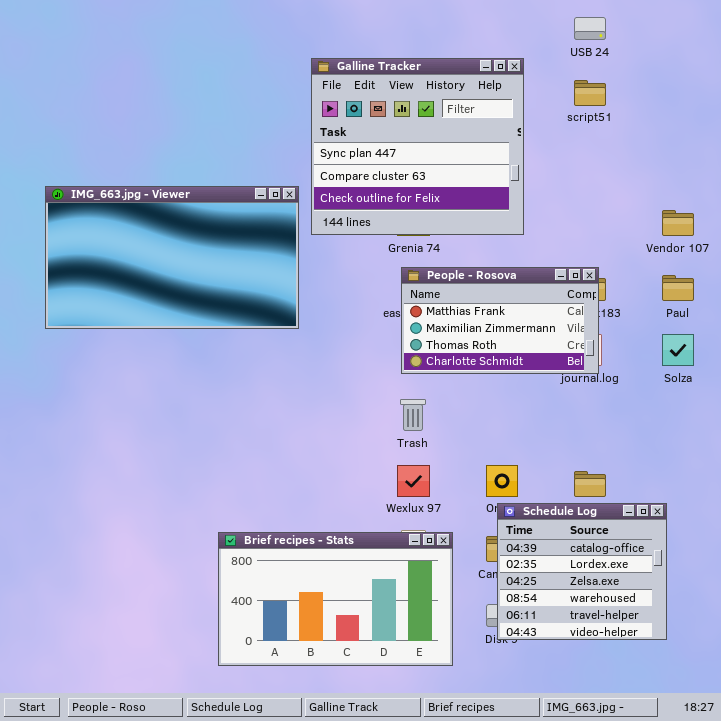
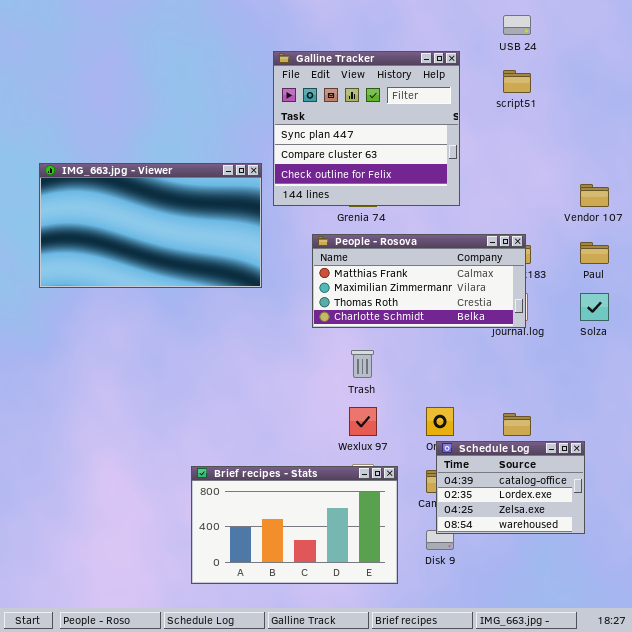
People - Rosova: [401,267,599,374] -> [312,234,526,328], resized
Schedule Log: [497,503,667,640] -> [436,441,585,534], resized

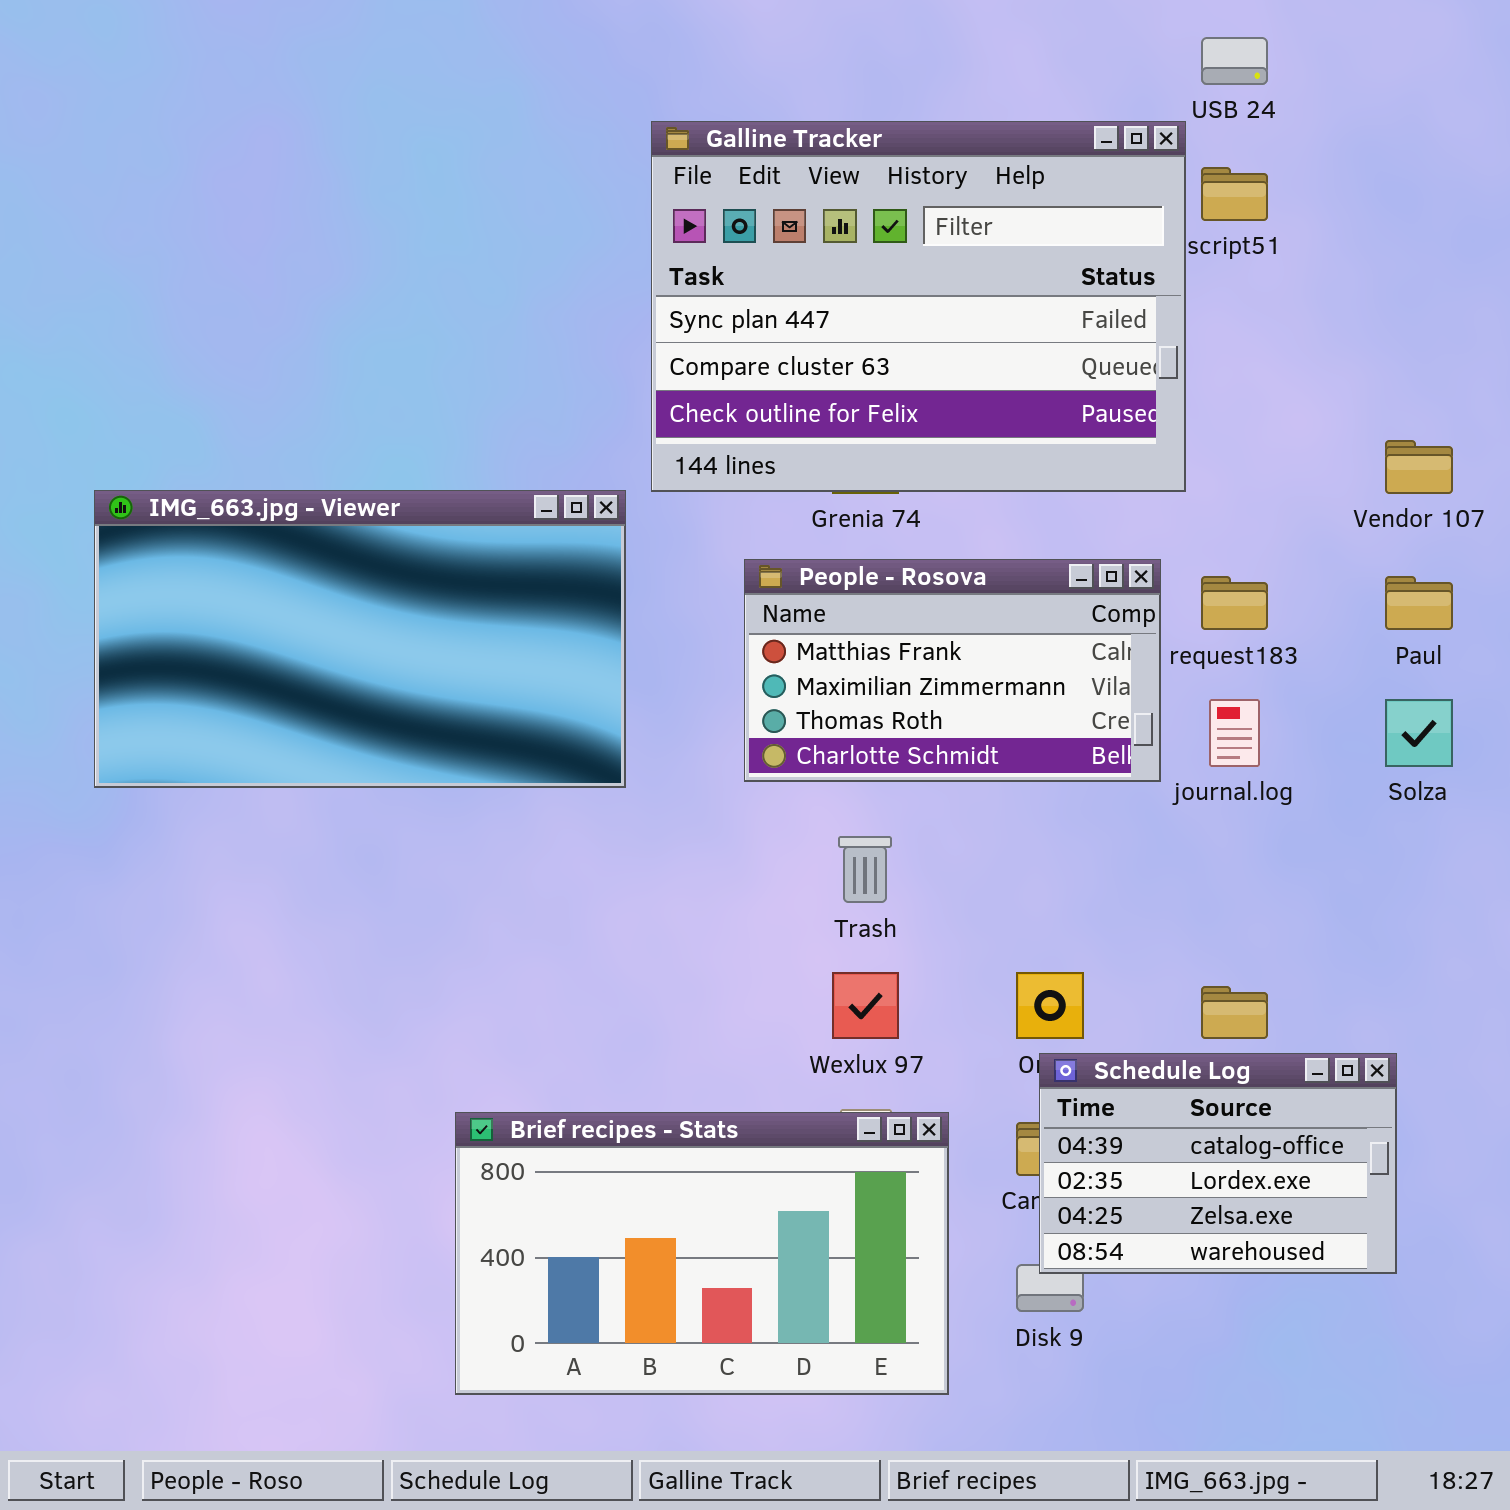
Galline Tracker: [273,51,460,206] -> [651,121,1186,492], resized
IMG_663.jpg - Viewer: [39,163,262,288] -> [94,490,626,788], moved
People - Rosova: [312,234,526,328] -> [744,559,1161,782], resized

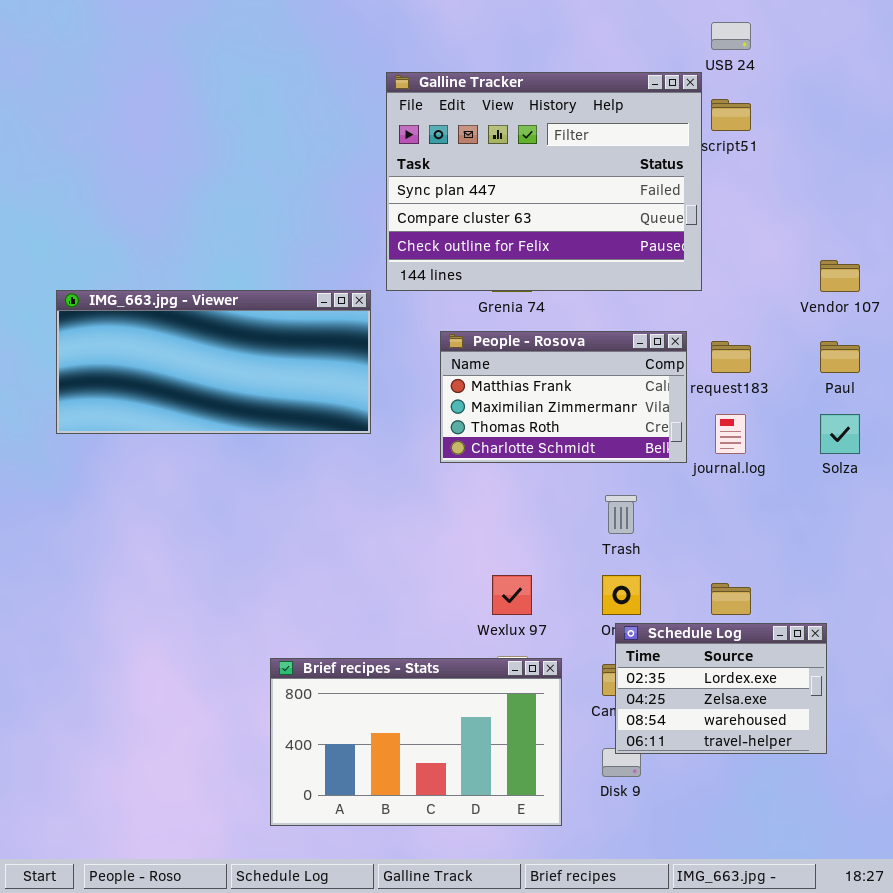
IMG_663.jpg - Viewer: [94,490,626,788] -> [56,290,371,434], resized
Trash: [838,836,892,903] -> [605,495,637,534], moved
Schedule Log: [1039,1053,1397,1274] -> [615,623,827,754], scrolled down 1 row

